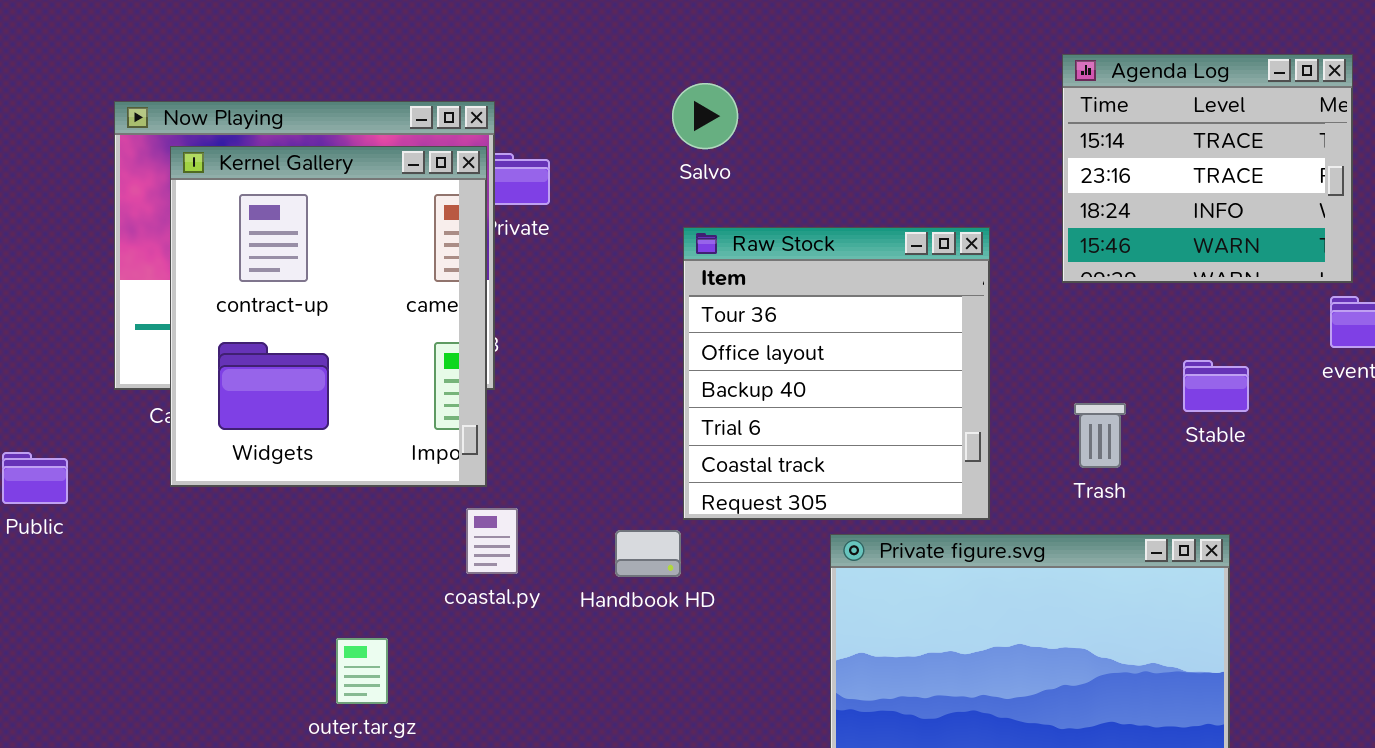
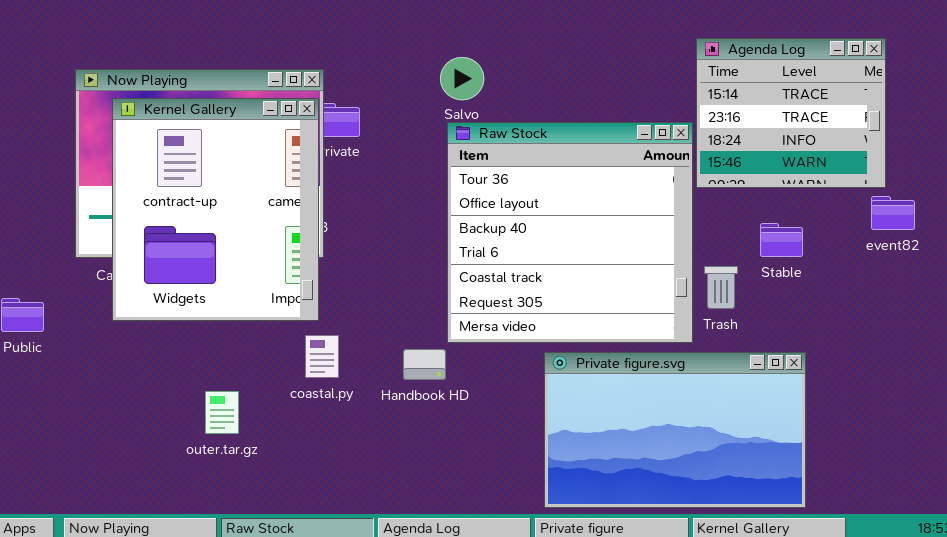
Raw Stock: [683,227,990,520] -> [447,122,693,343], resized
Stable: [1183,360,1249,412] -> [760,223,803,257], moved
outer.tar.gz: [336,638,388,704] -> [205,391,239,434], moved

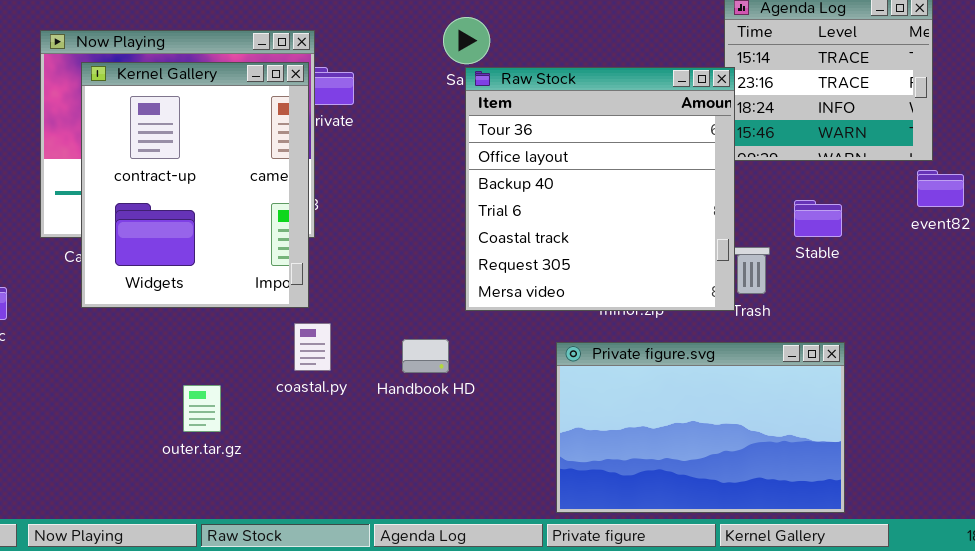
Raw Stock: [447,122,693,343] -> [465,67,735,311], moved

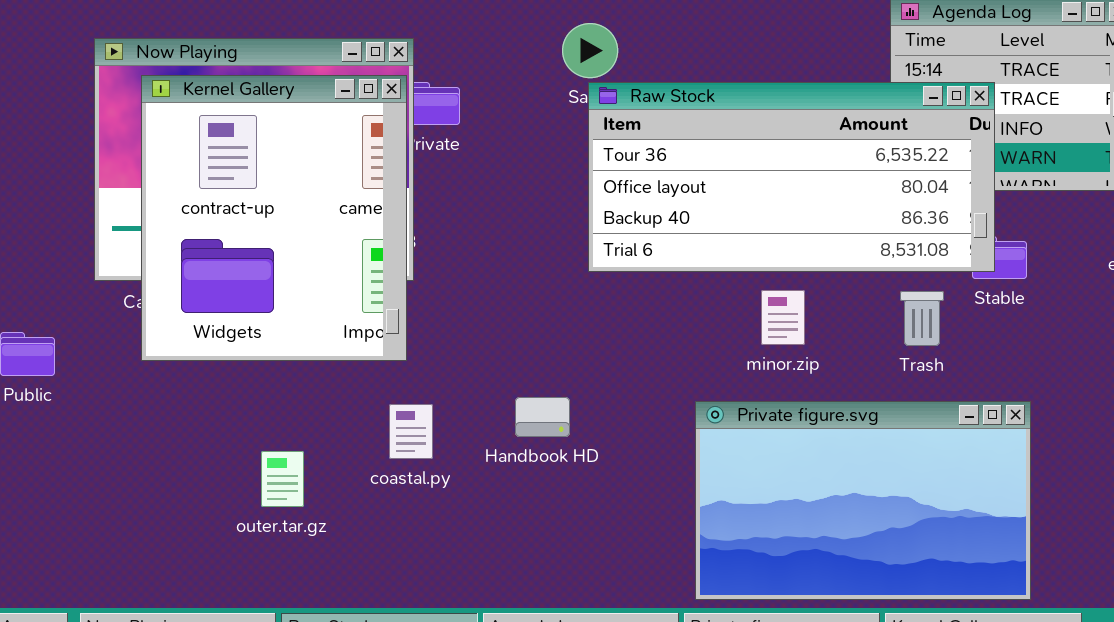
Raw Stock: [465,67,735,311] -> [588,82,995,272], resized
coastal.py: [294,323,331,371] -> [389,404,433,459], moved

